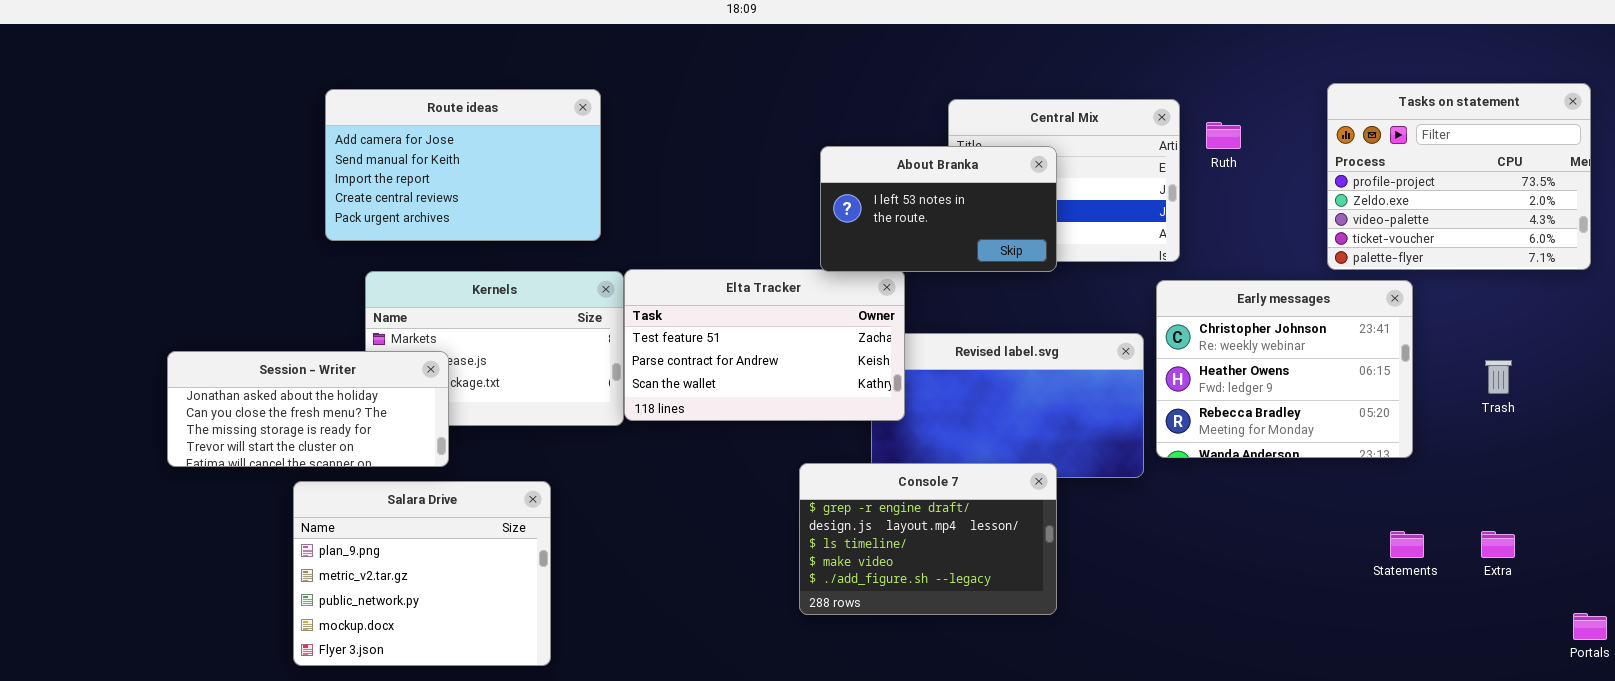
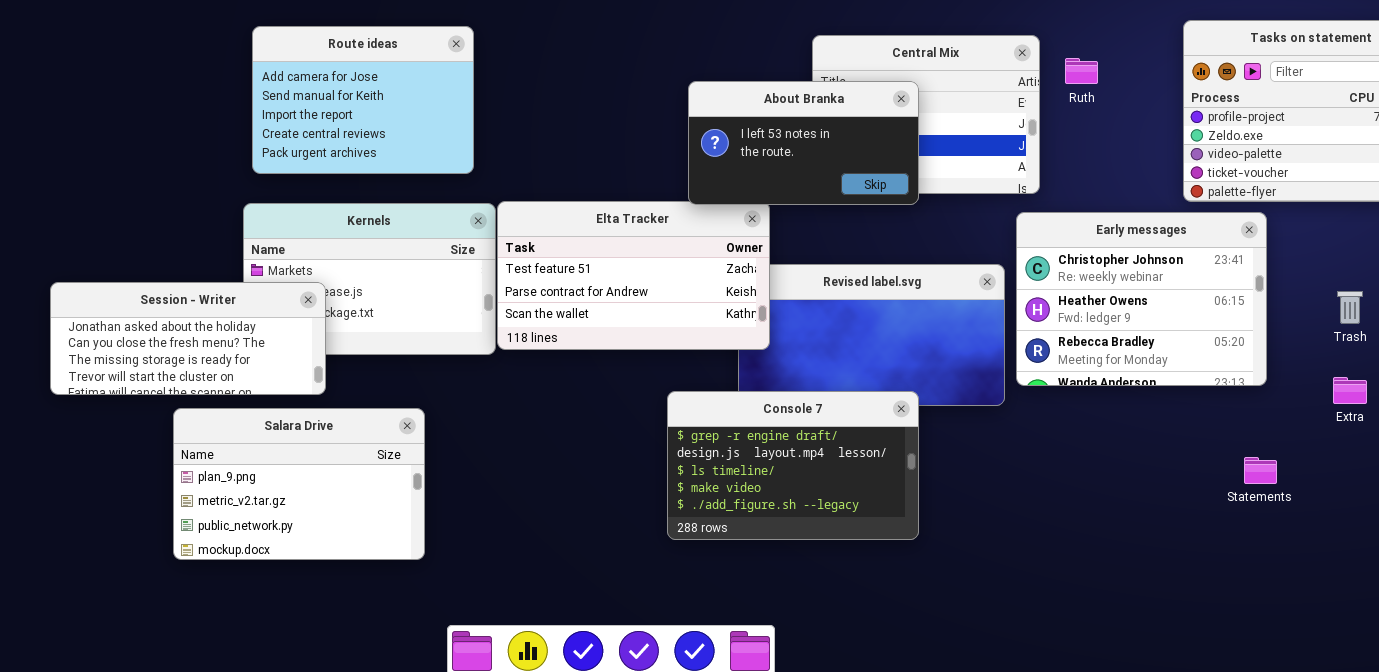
Route ideas: [325,89,601,241] -> [252,26,474,174], resized
Salara Drive: [293,481,551,666] -> [173,408,425,560], resized
Extra: [1481,531,1515,558] -> [1333,377,1367,404], moved

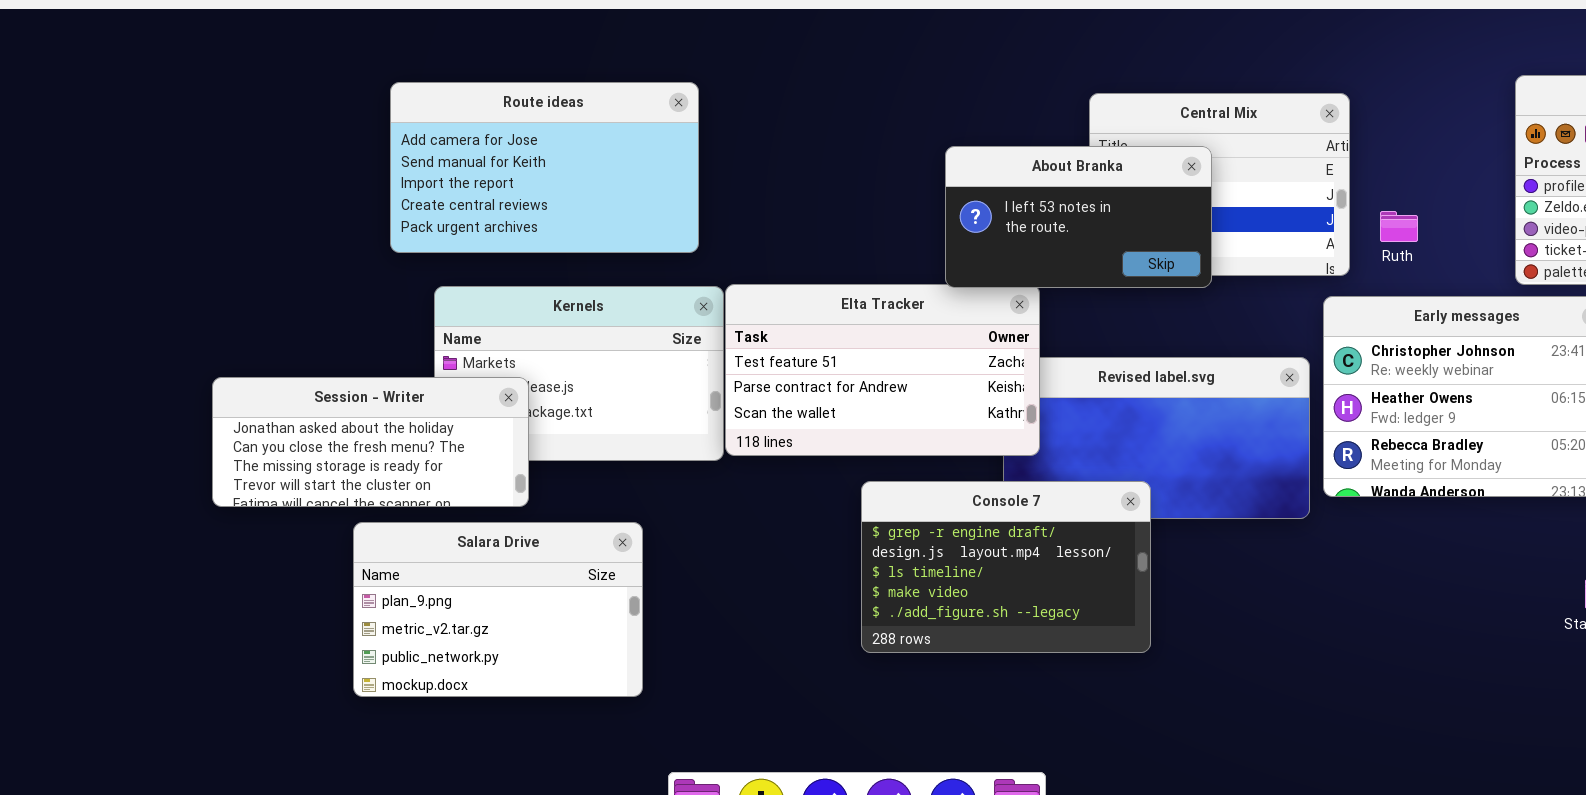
Route ideas: [252,26,474,174] -> [390,82,699,253], resized
Ruth: [1065,58,1098,84] -> [1380,211,1418,242], moved
Console 7: [667,391,919,540] -> [861,481,1151,653], moved

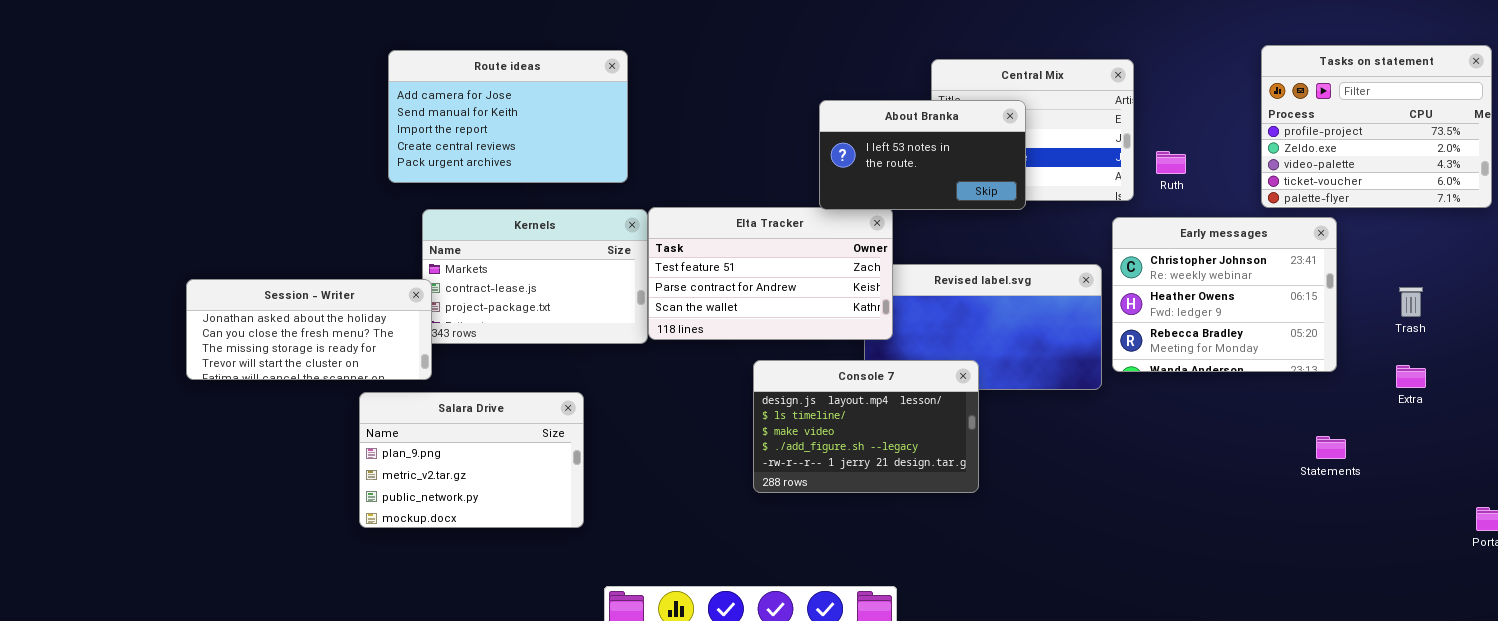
Session - Writer: [212,377,529,507] -> [186,279,432,380], moved
Console 7: [861,481,1151,653] -> [753,360,979,493], scrolled down 1 row

